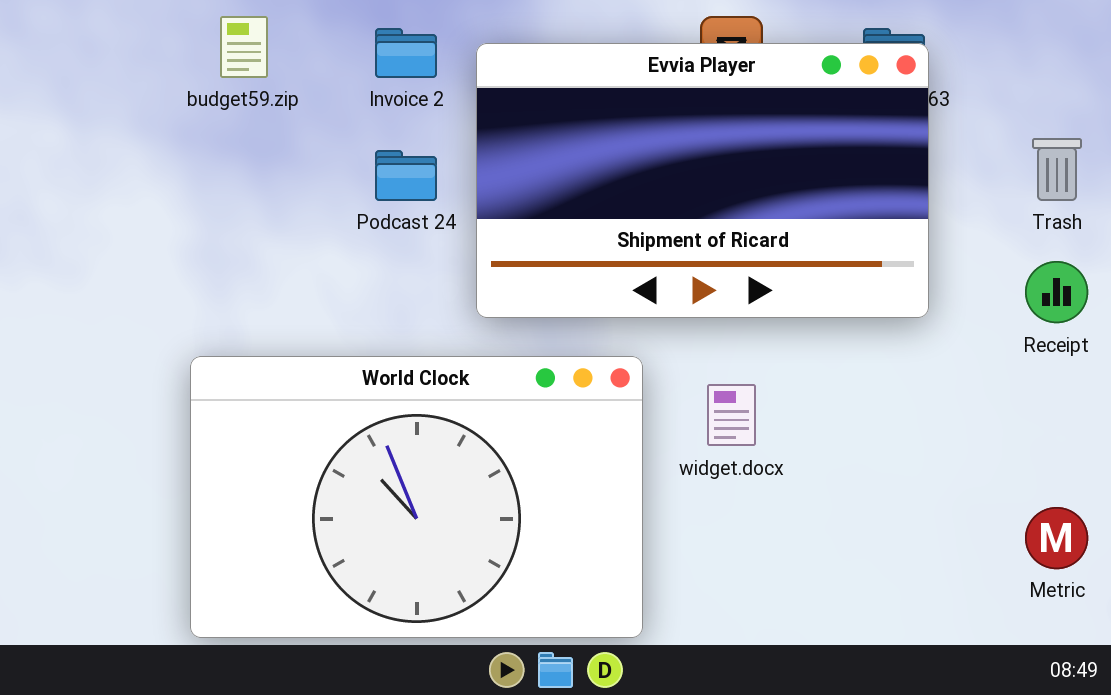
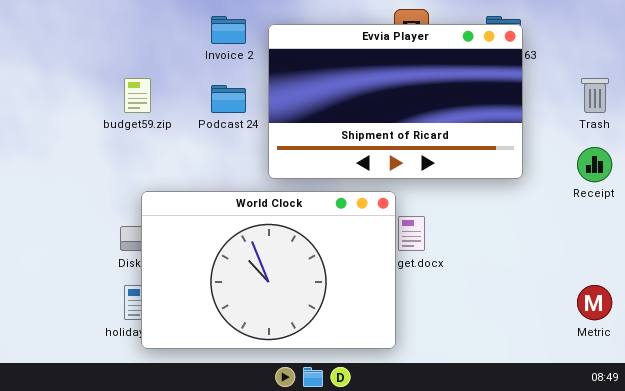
budget59.zip: [220,16,268,78] -> [124,78,151,113], moved
World Clock: [190,356,643,638] -> [141,191,396,349], moved

